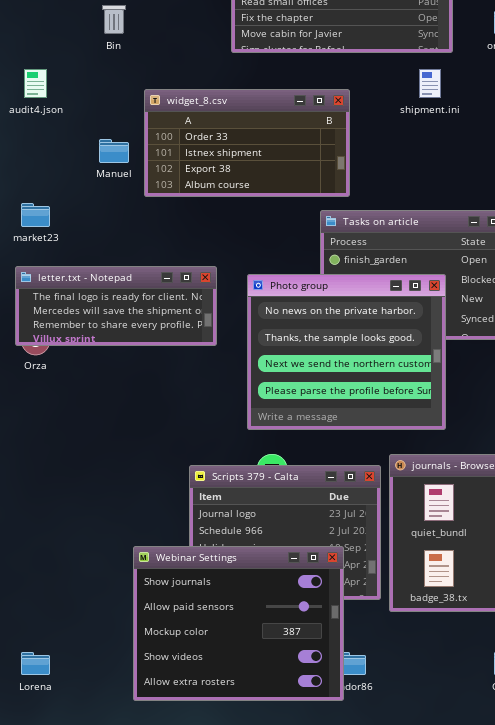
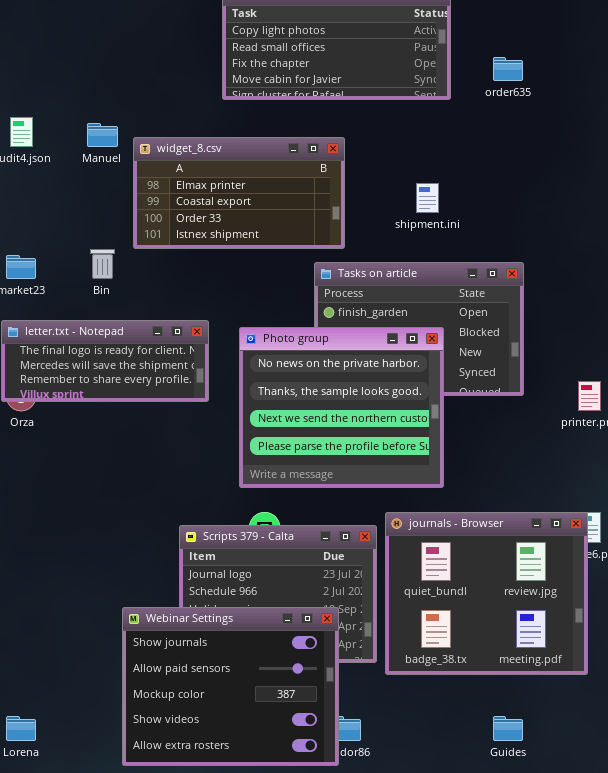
Bin: [102,5,126,34] -> [90,249,115,279], moved
shipment.ini: [419,69,441,98] -> [416,183,439,213], moved
widget_8.csv: [144,89,350,197] -> [133,137,345,249], scrolled up 2 rows
Manuel: [99,139,129,163] -> [87,123,118,147], moved

